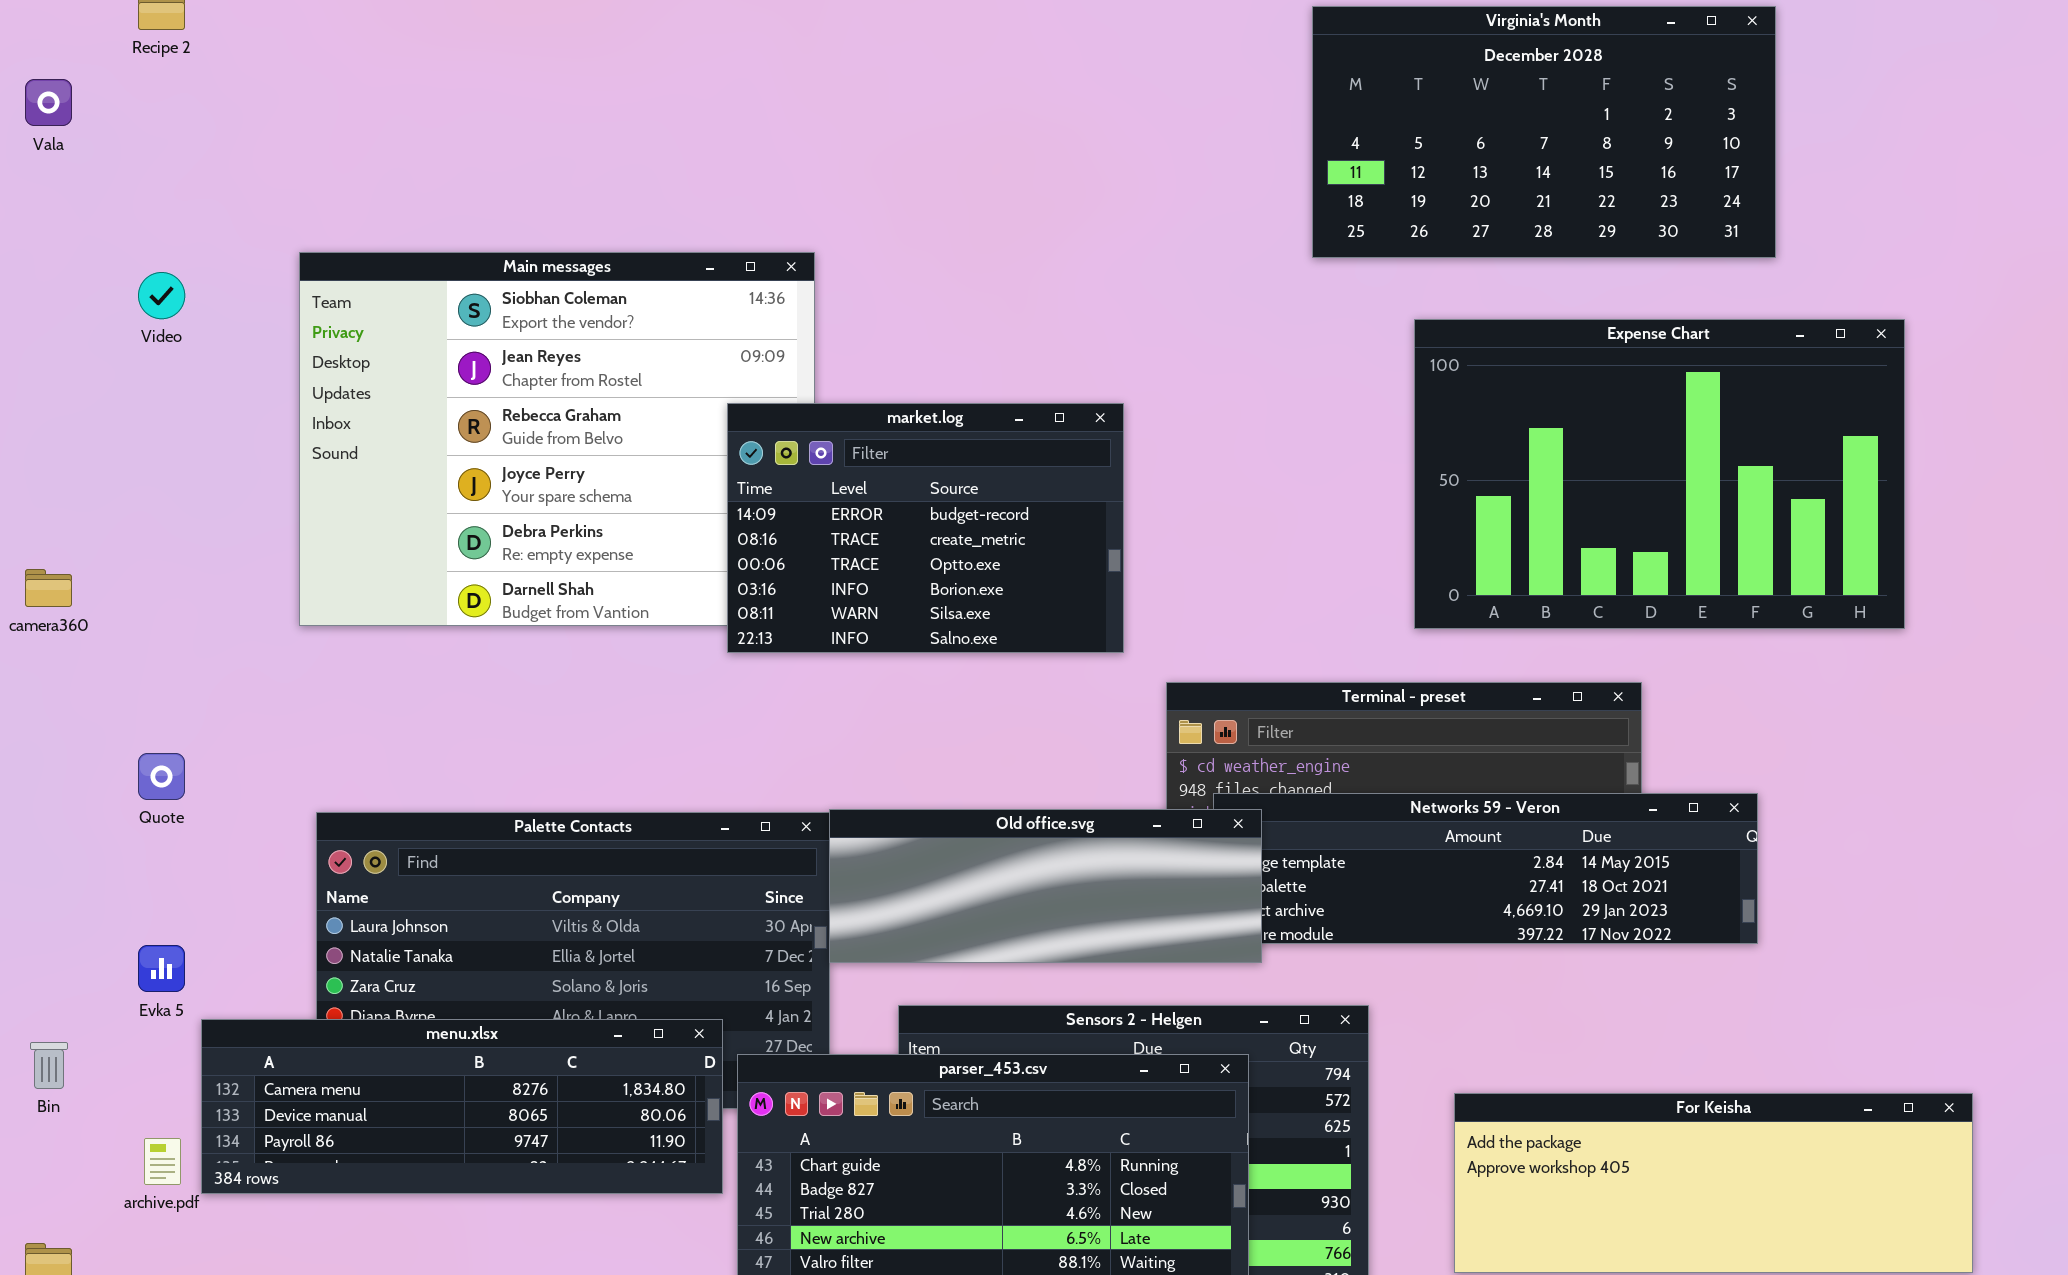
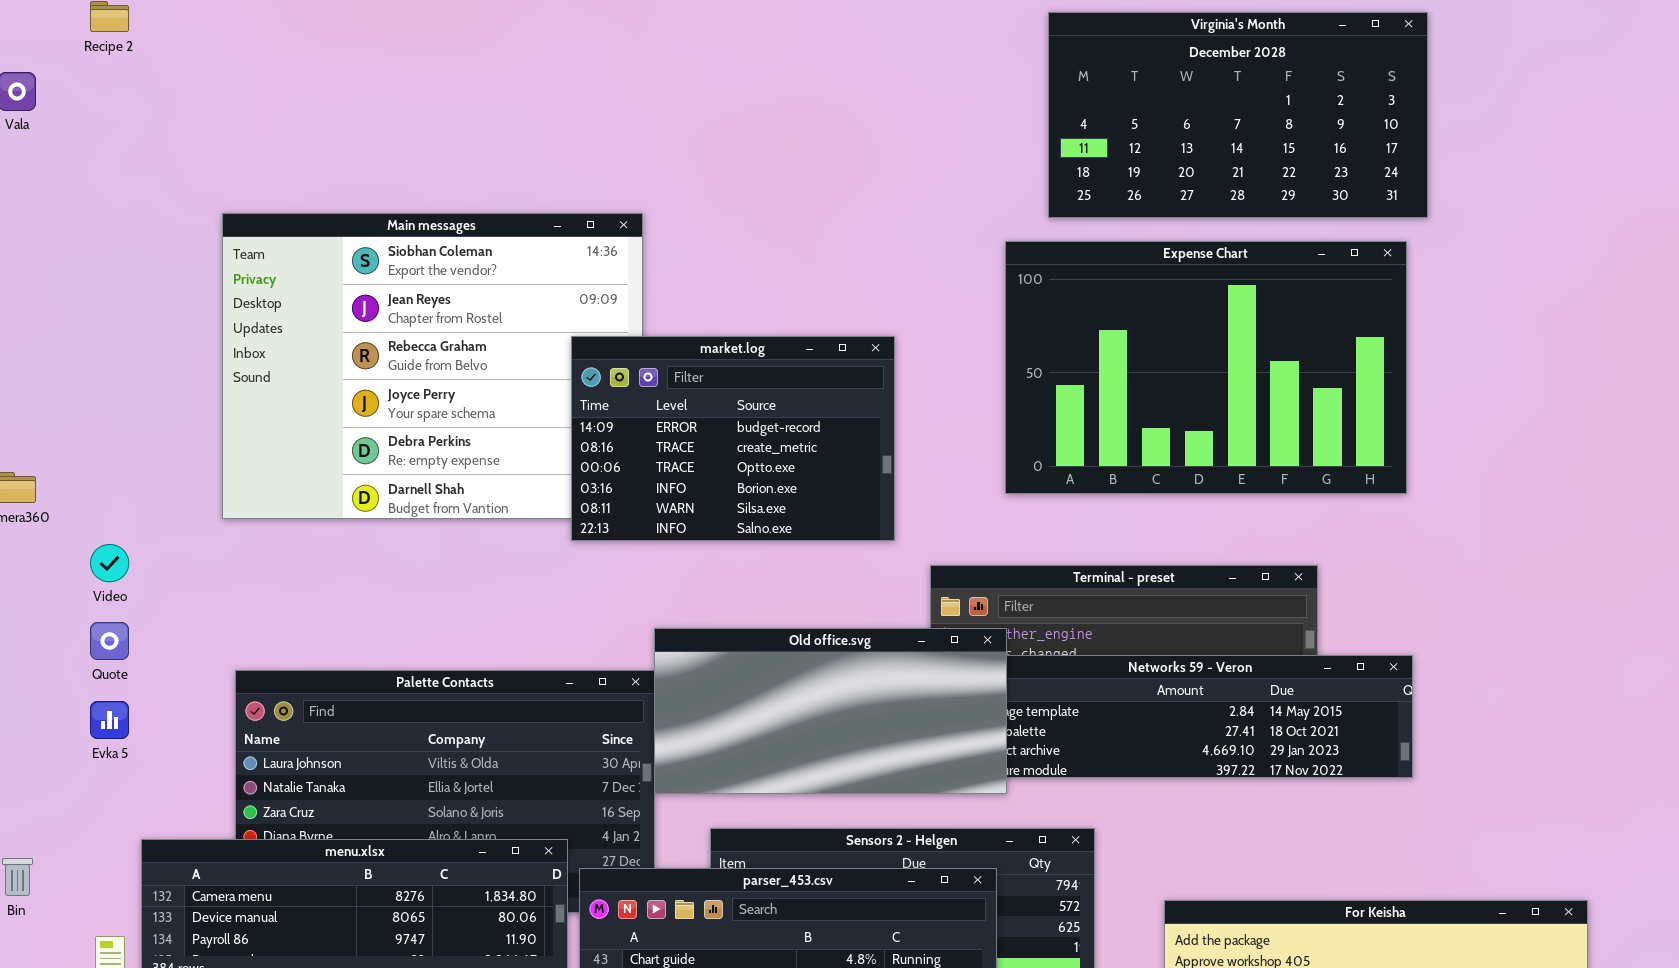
Video: [138,272,185,319] -> [90,544,129,582], moved
Expense Chart: [1414,319,1905,629] -> [1005,241,1407,494], moved
Old office.svg: [829,809,1262,963] -> [654,628,1007,794], resized
Evka 5: [138,945,185,992] -> [90,701,129,739], moved

